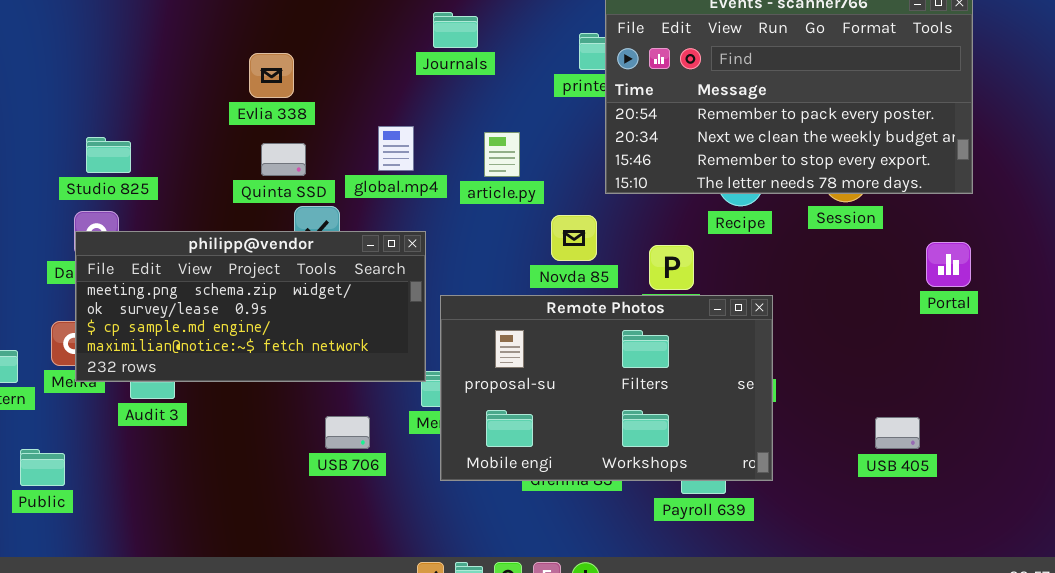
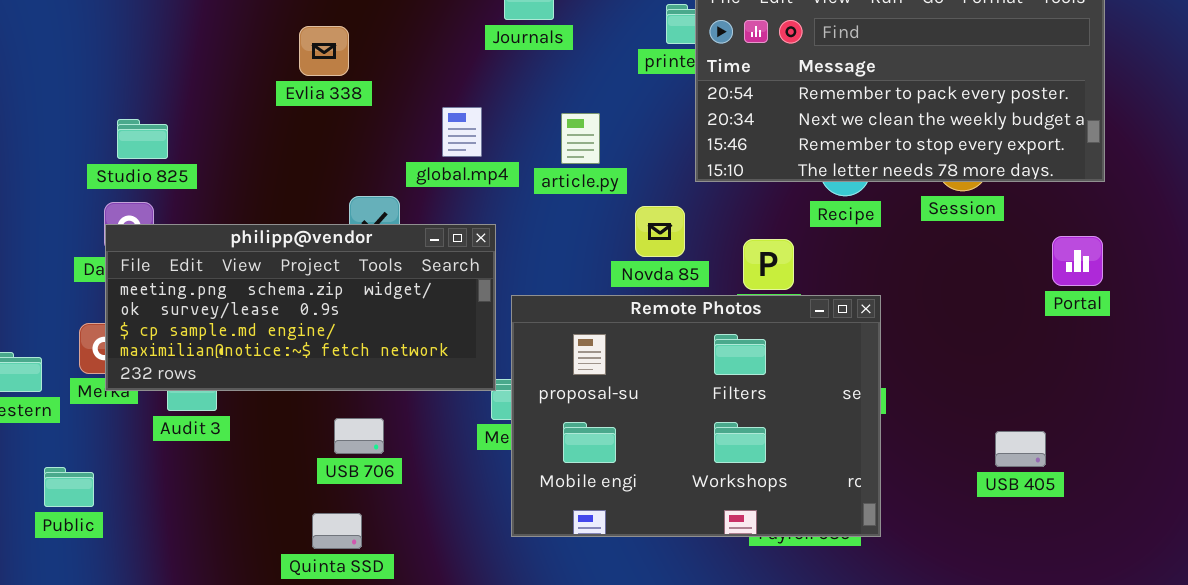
Quinta SSD: [261,143,306,176] -> [312,513,362,549], moved
Remote Photos: [440,295,773,481] -> [511,295,881,537], resized
USB 706: [325,416,370,449] -> [334,418,384,454], moved

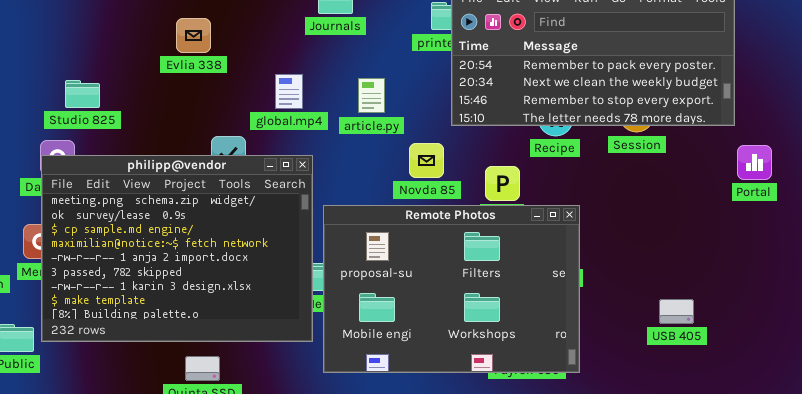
Studio 825: [117,119,168,159] -> [65,80,100,108], moved
philipp@vendor: [105,224,496,391] -> [41,155,313,342], resized
Portal: [1052,236,1103,286] -> [737,145,772,180], moved

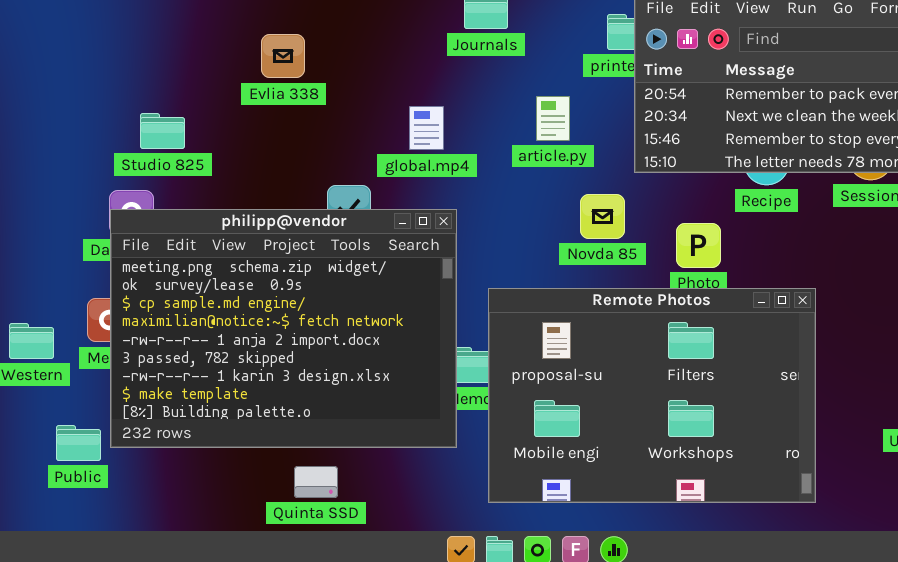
Evlia 338: [176,18,211,53] -> [261,34,305,78], moved
article.py: [358,78,385,113] -> [536,96,570,141], moved
Remote Photos: [323,205,580,373] -> [488,288,816,503], moved

